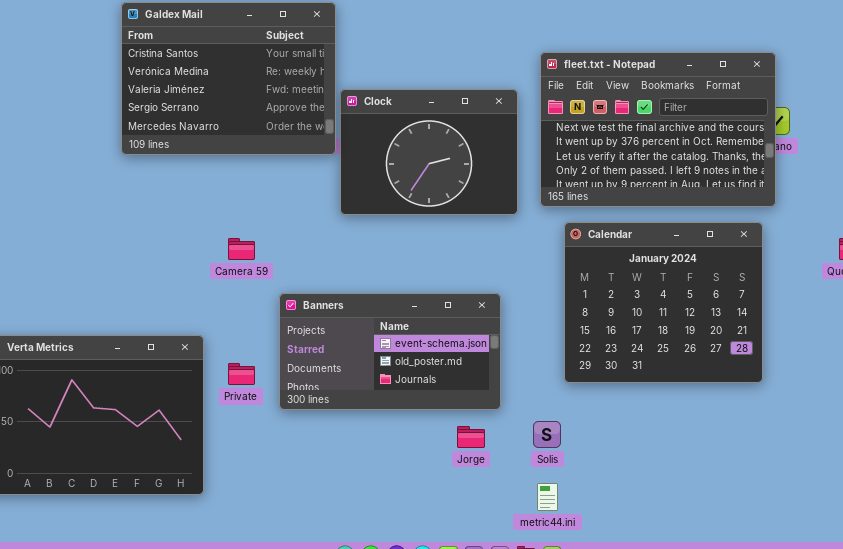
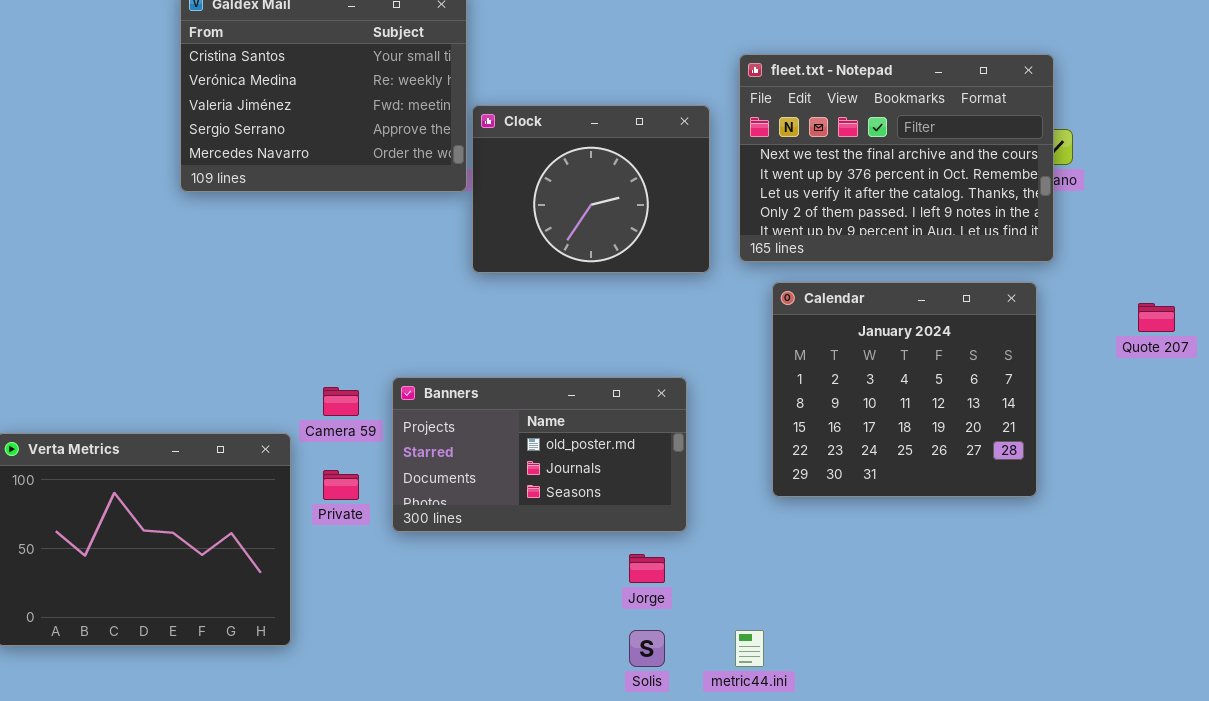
Camera 59: [228,238,255,260] -> [323,387,359,416], moved
Banners: [279,293,501,410] -> [392,377,687,532], scrolled down 1 row
Solis: [533,421,561,448] -> [629,630,665,667], moved

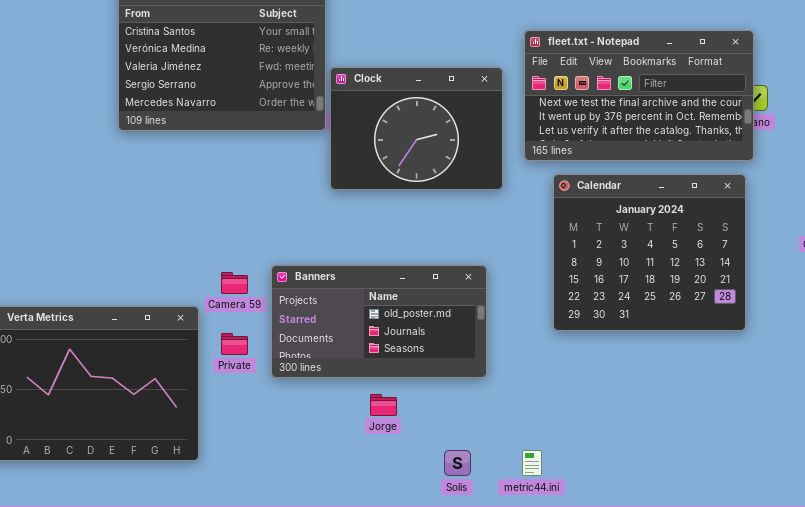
fleet.txt - Notepad: [739,54,1054,262] -> [524,30,754,161], resized
Calendar: [772,282,1037,497] -> [553,174,746,331], moved
Jorge: [629,554,665,583] -> [370,394,397,416], moved

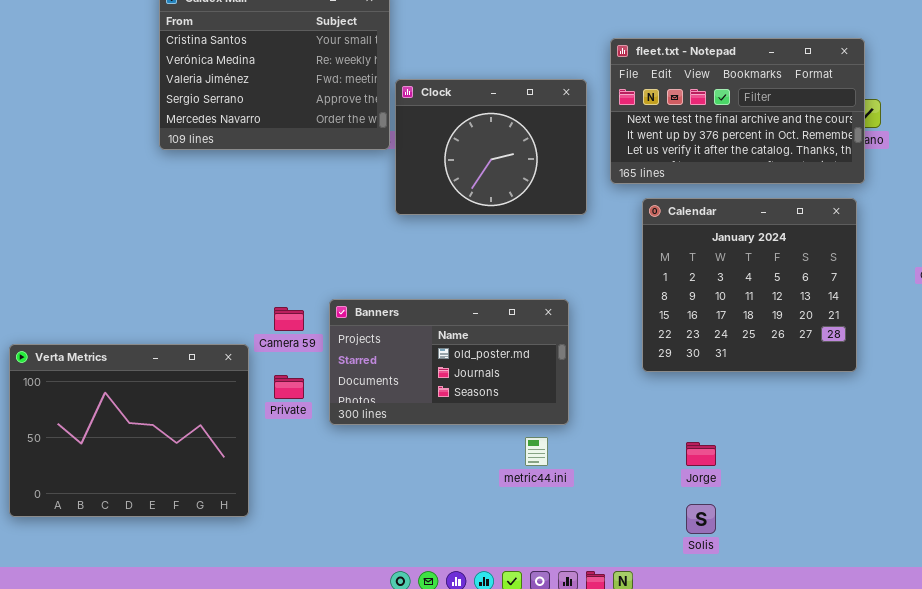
Jorge: [370,394,397,416] -> [686,442,716,466], moved
Solis: [444,450,471,476] -> [686,504,716,534], moved
metric44.ini: [522,450,542,476] -> [525,437,548,466], moved

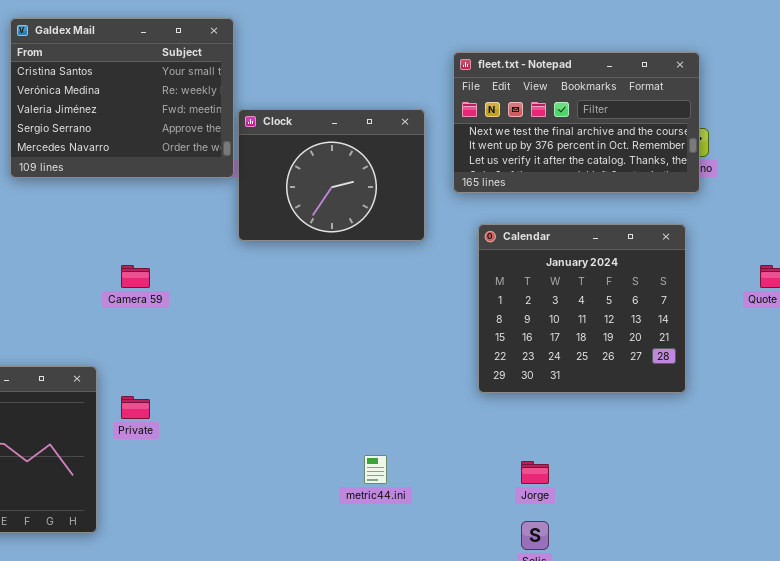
fleet.txt - Notepad: [610,38,865,184] -> [453,52,700,193], moved
Banners: [329,299,569,425] -> none, closed
Camera 59: [274,307,304,331] -> [121,265,150,288], moved

